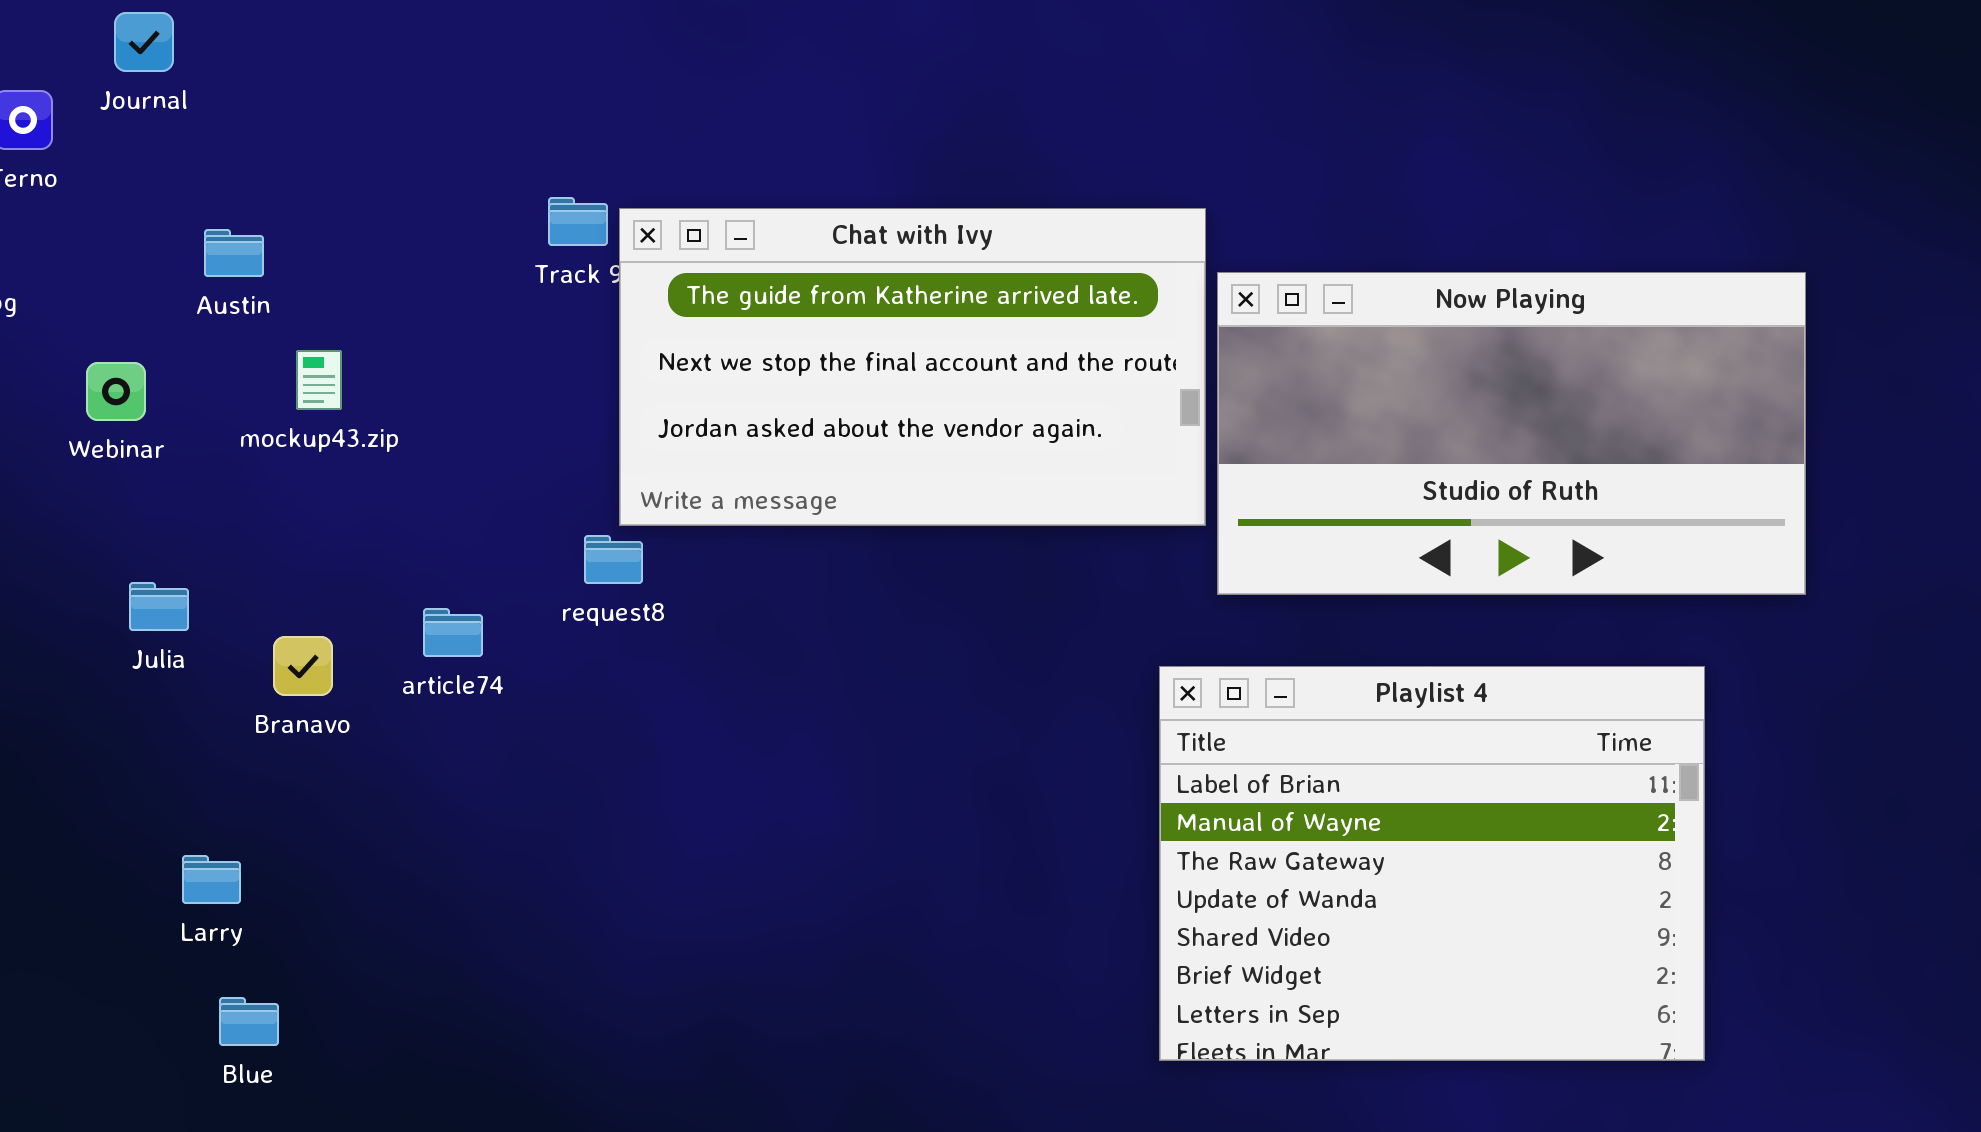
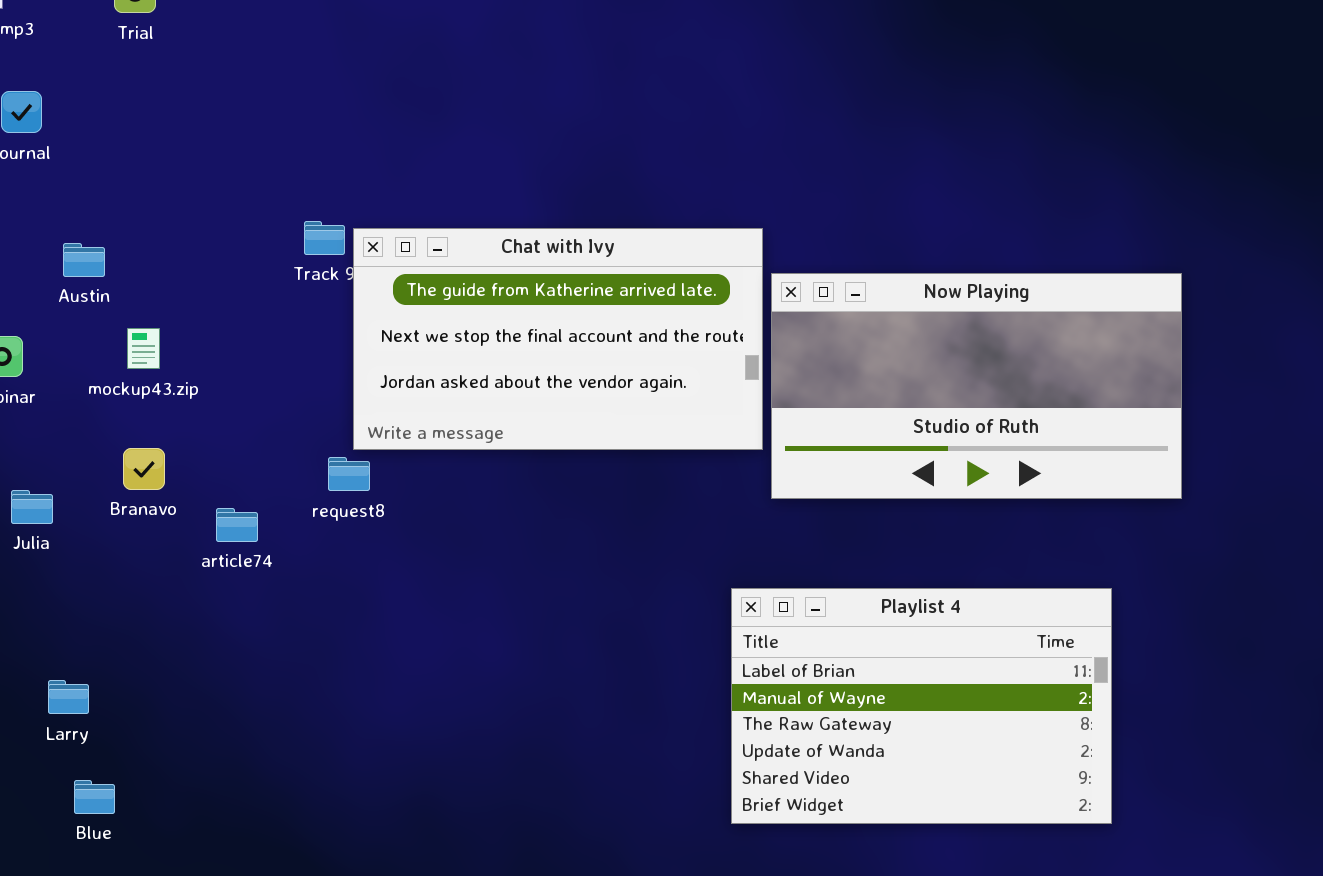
Branavo: [273,636,333,696] -> [123,448,165,490], moved
Playlist 4: [1159,666,1705,1061] -> [731,588,1112,824], resized

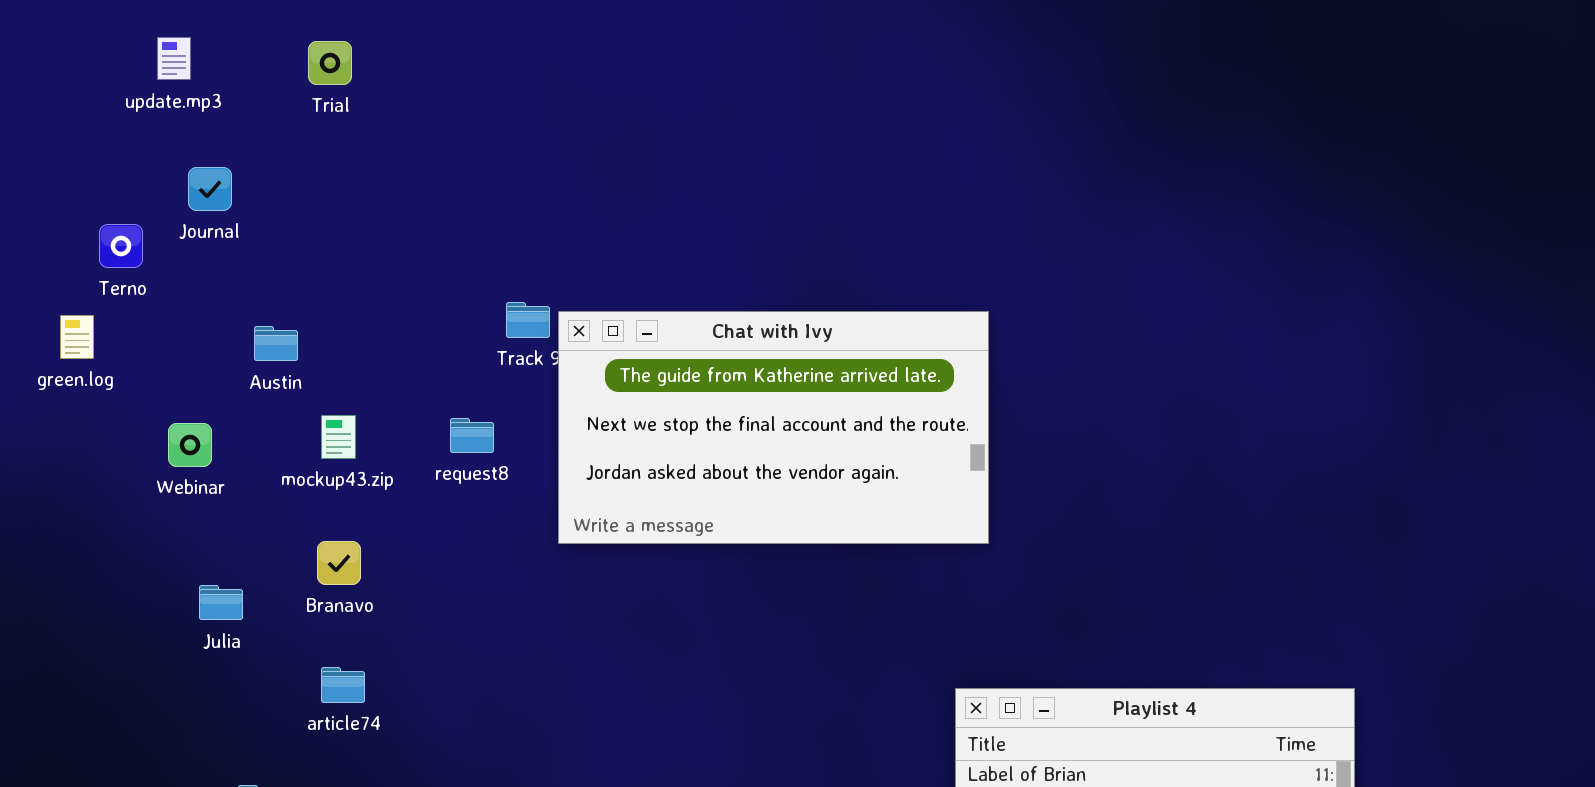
Now Playing: [771,273,1182,499] -> none, closed
request8: [328,457,370,491] -> [450,418,494,453], moved
article74: [216,508,258,542] -> [321,667,365,703], moved

